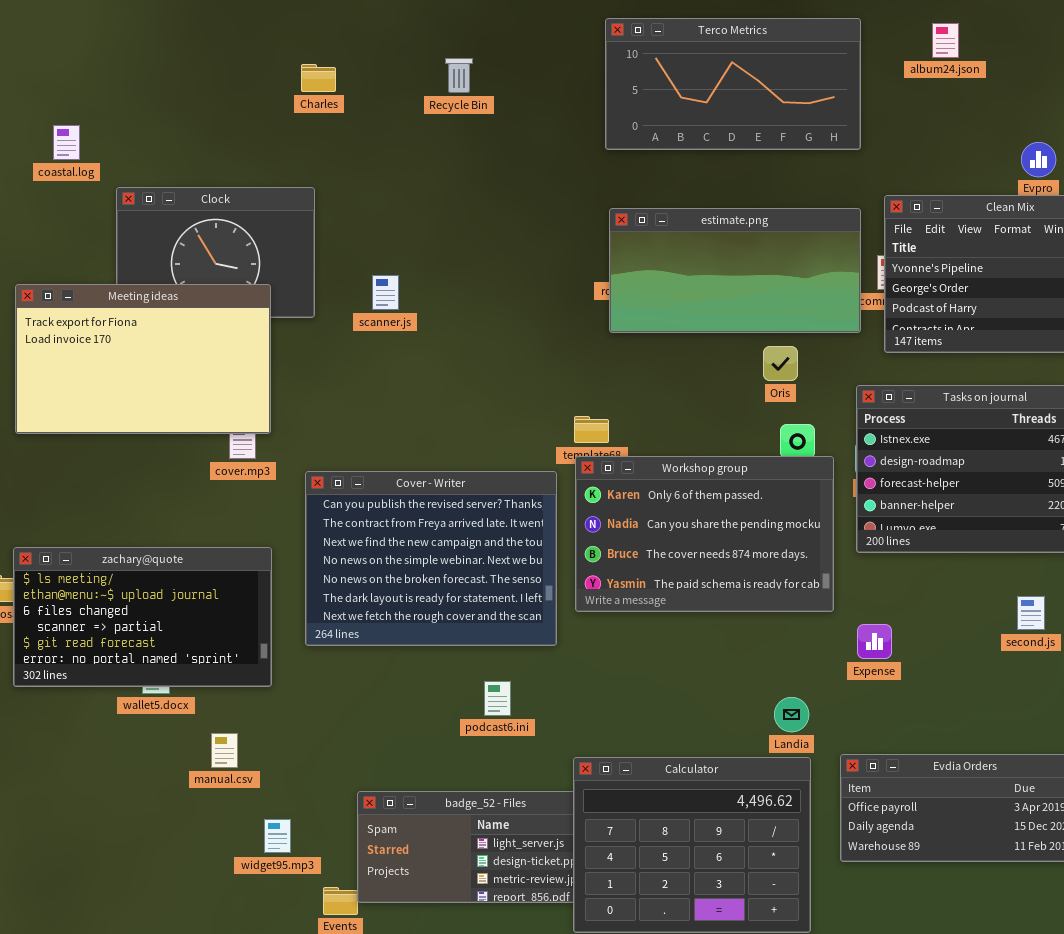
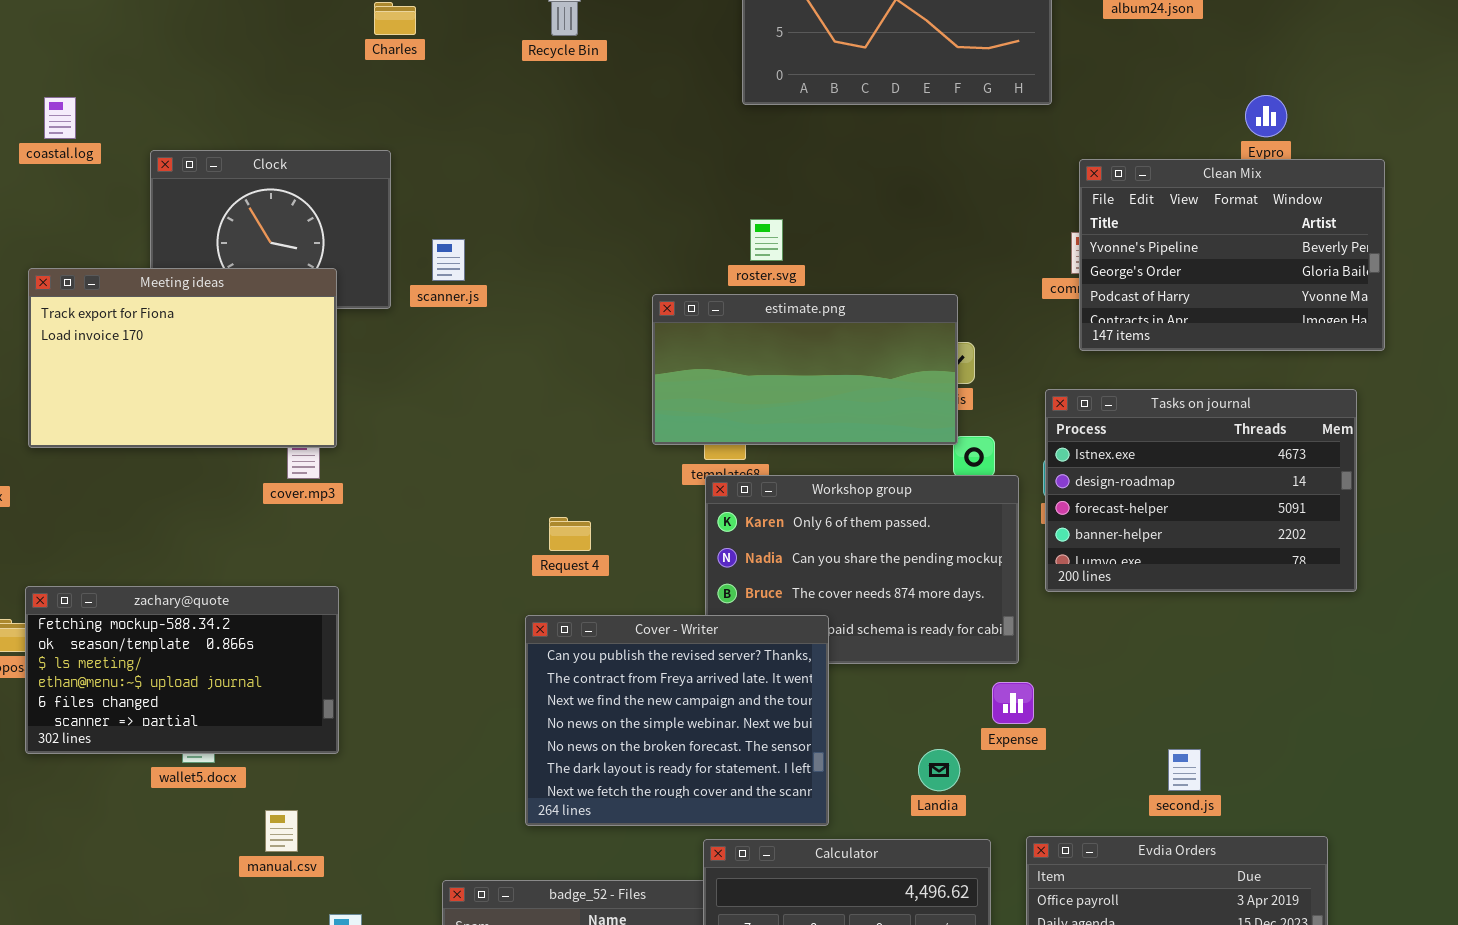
coastal.log: [53,125,80,160] -> [44,97,76,139], moved
estimate.png: [609,208,861,333] -> [652,294,958,445], moved
scanner.js: [372,275,399,310] -> [432,239,465,281], moved
Cover - Writer: [305,471,557,646] -> [525,615,829,826], moved
zachary@quote: [13,547,272,687] -> [25,586,339,754], scrolled up 2 rows
second.js: [1017,596,1045,630] -> [1168,749,1201,791], moved
Expense: [857,624,892,659] -> [992,682,1034,724], moved
Landia: [774,697,809,732] -> [918,749,960,791], moved

